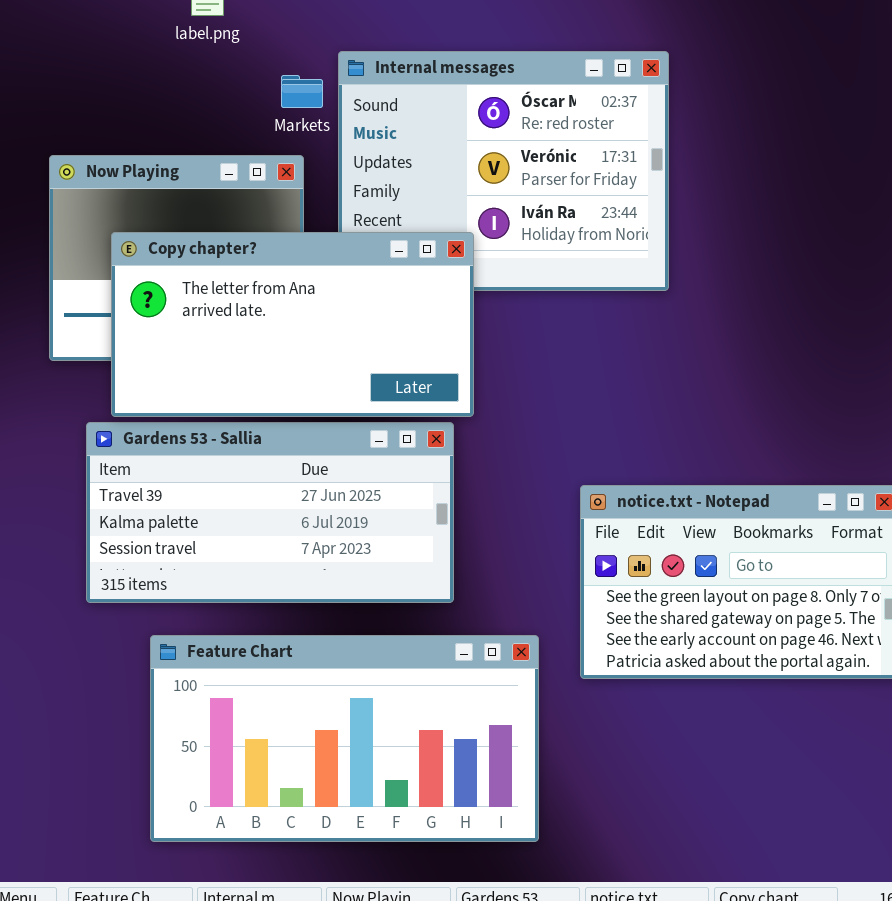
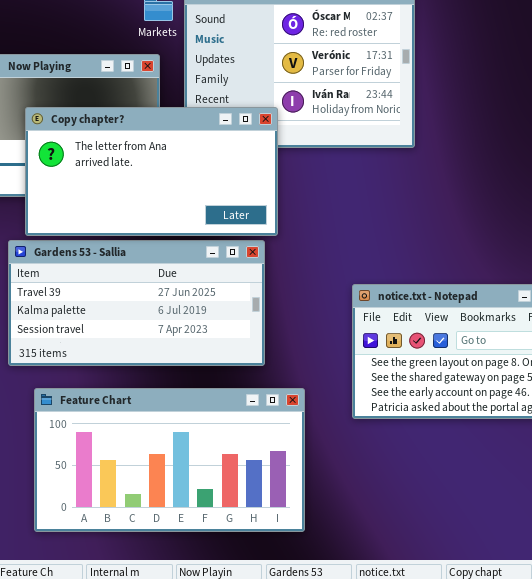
Feature Chart: [150,635,539,842] -> [34,388,305,532], moved

